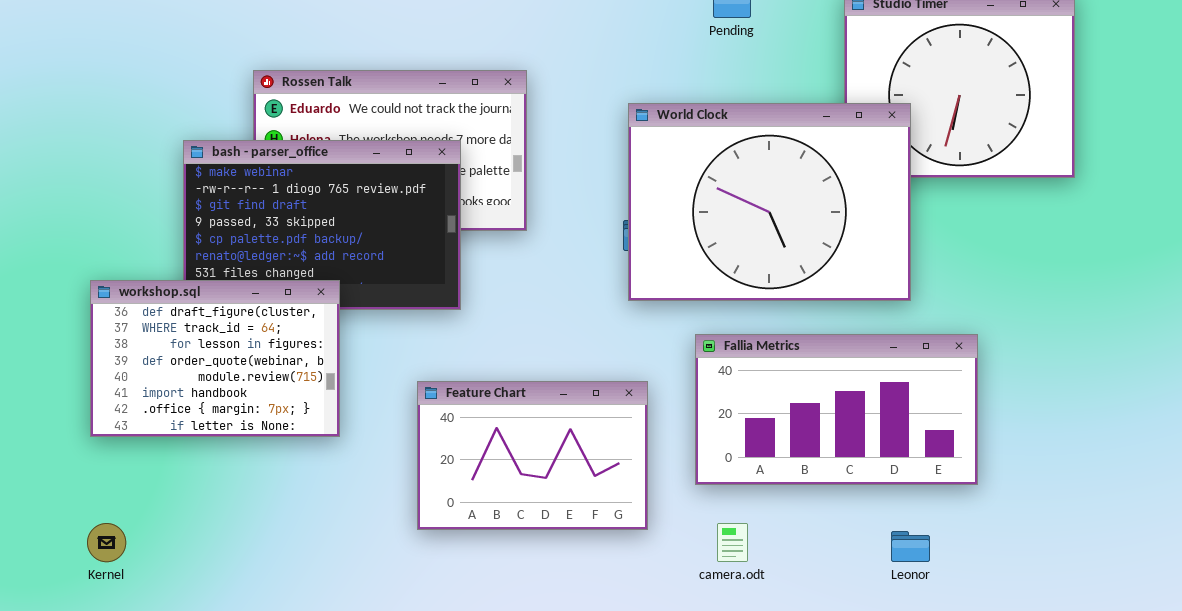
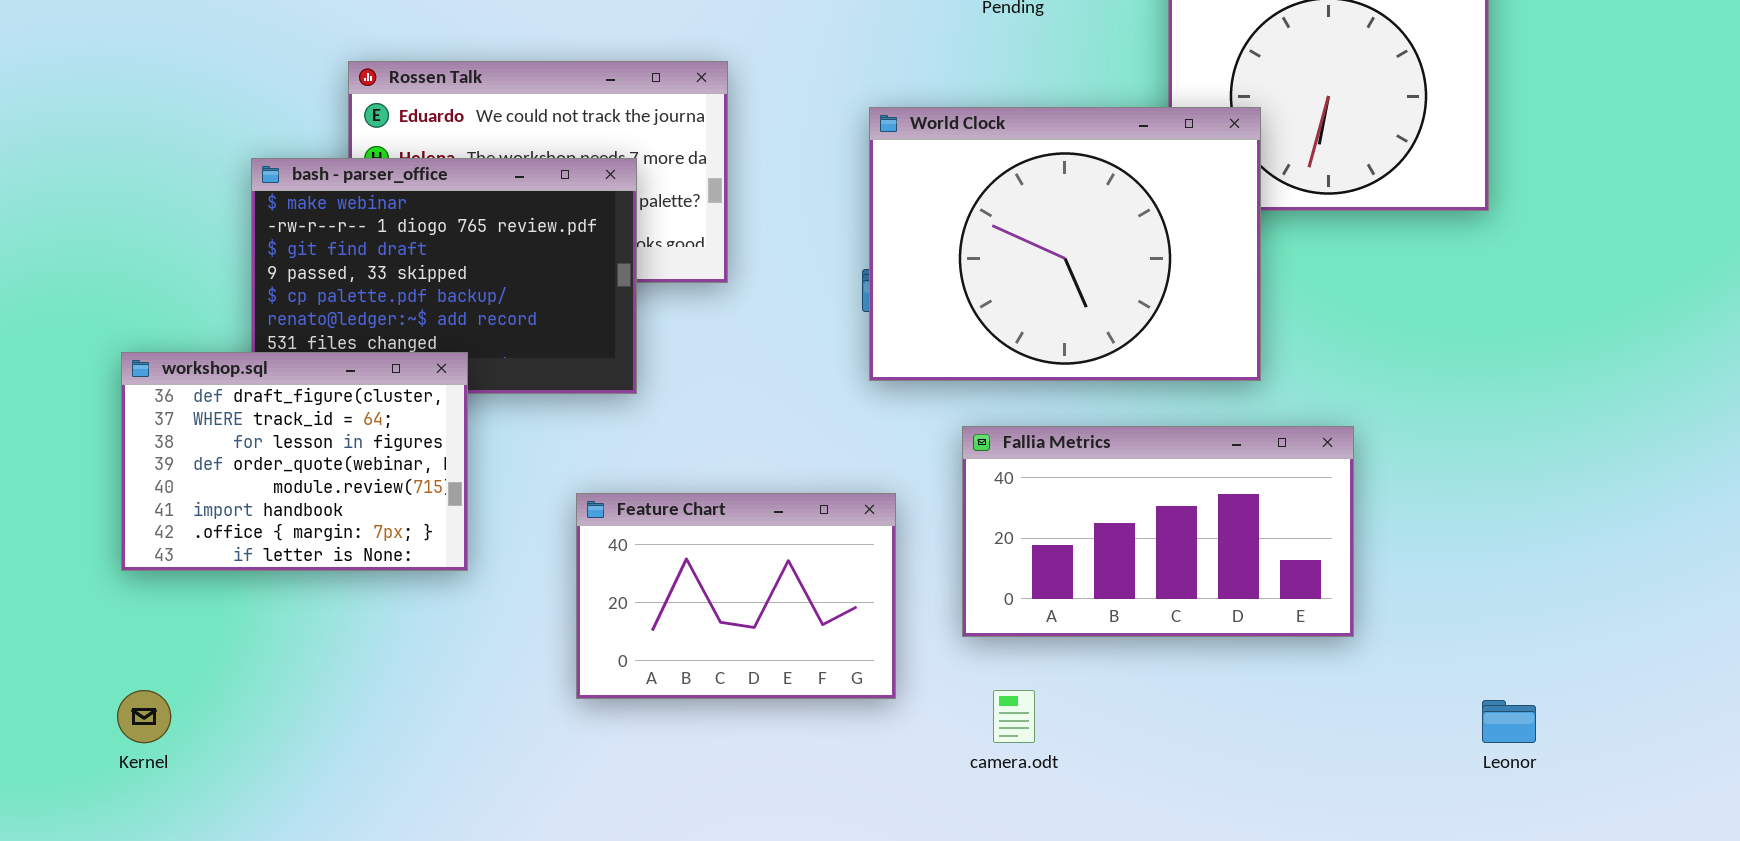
Leonor: [891,531,930,562] -> [1482,700,1536,743], moved

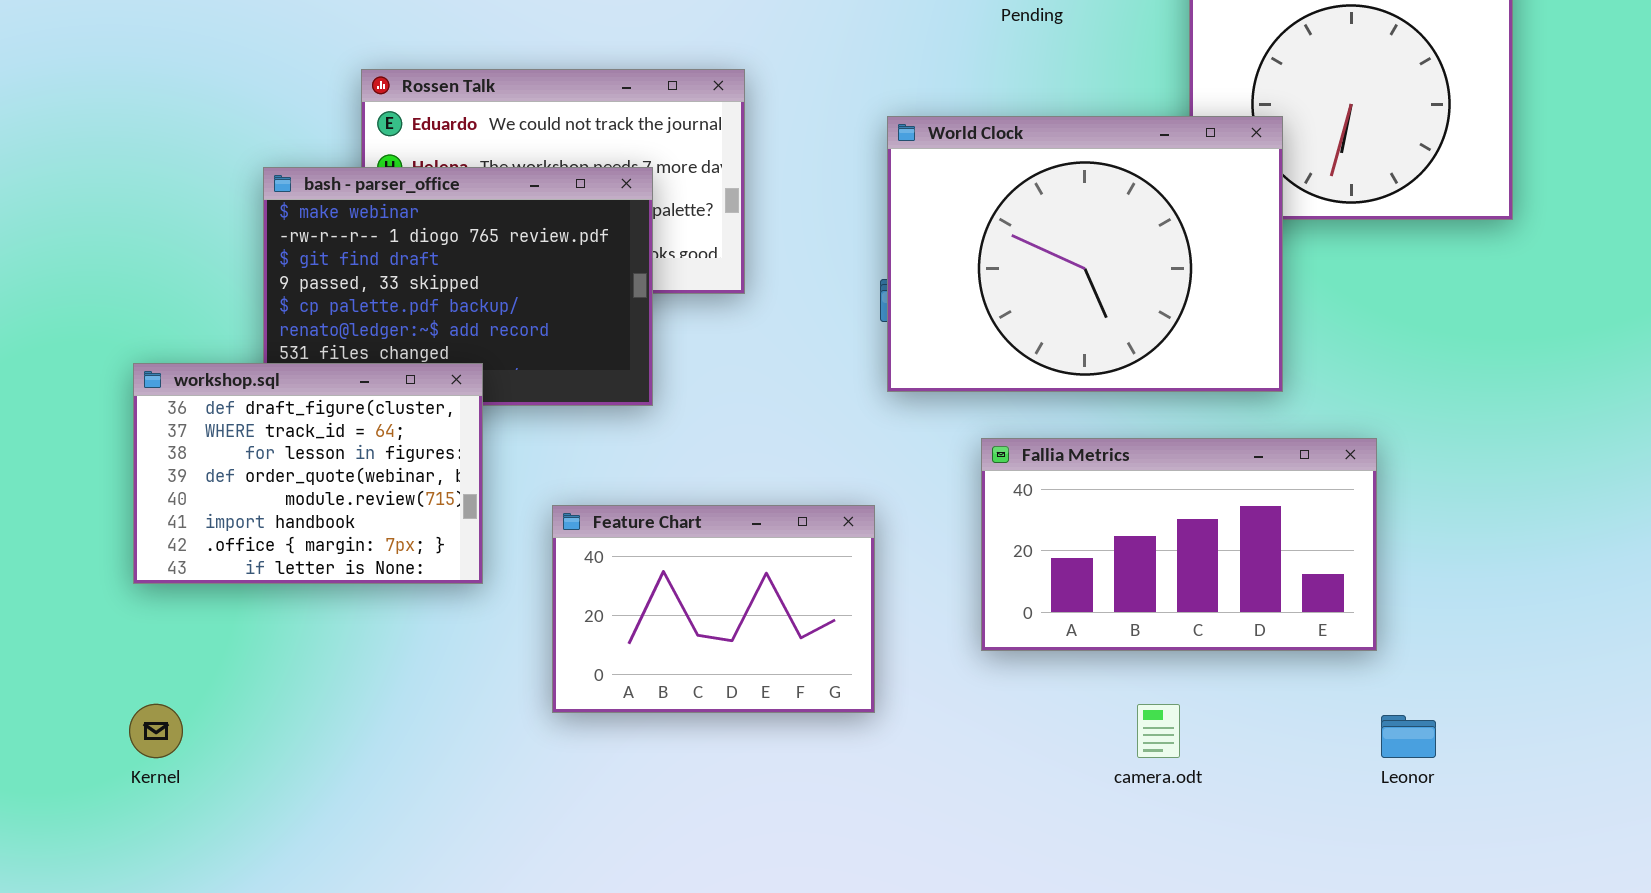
Feature Chart: [576,493,896,699] -> [552,505,875,713], moved
camera.odt: [993,690,1035,743] -> [1137,704,1180,758], moved
Leonor: [1482,700,1536,743] -> [1381,715,1436,758], moved

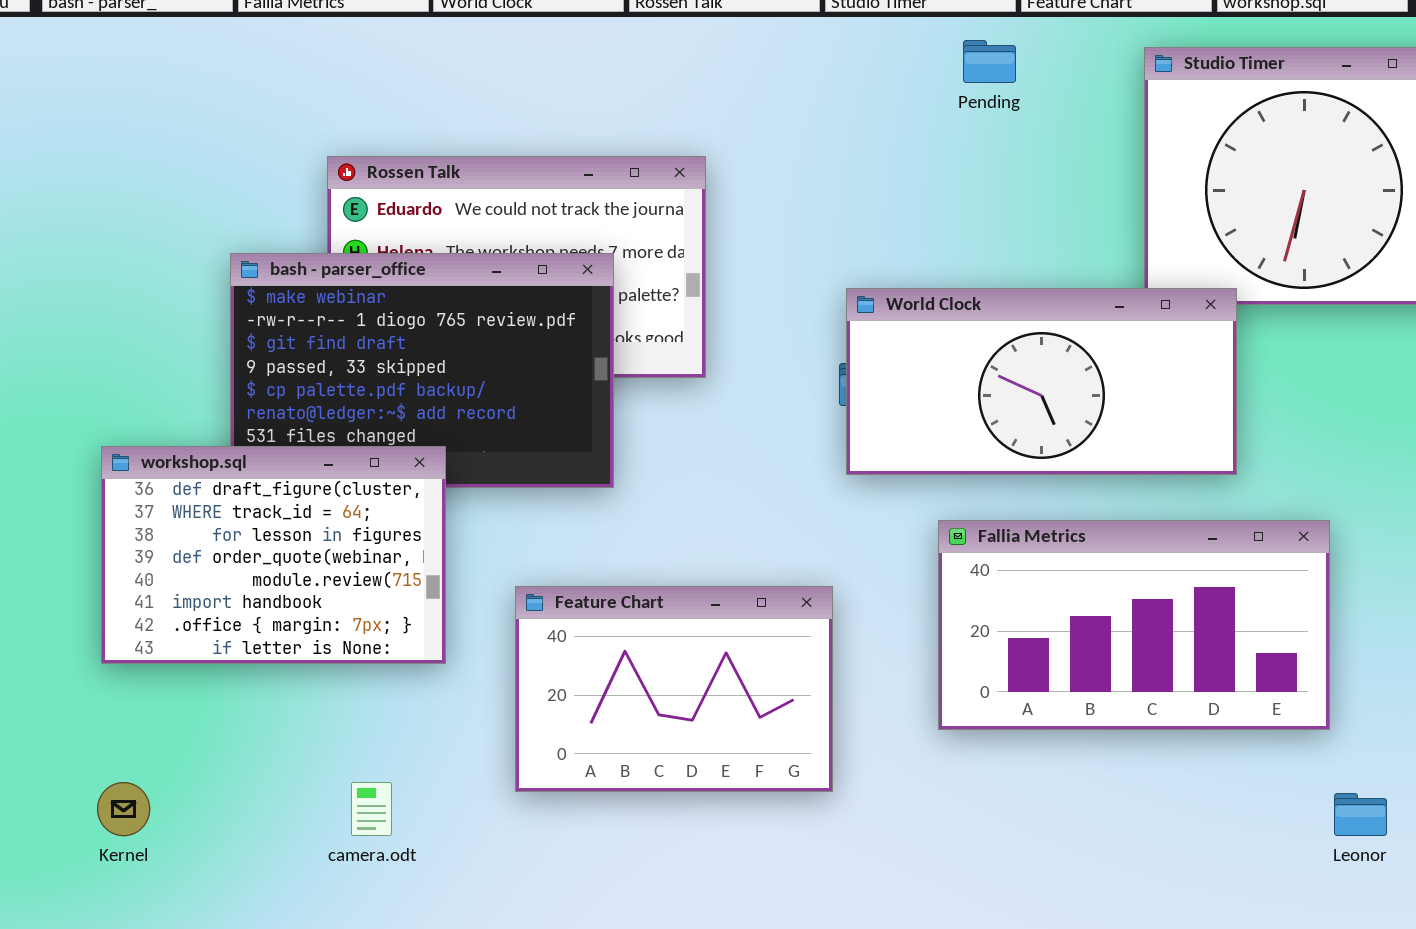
World Clock: [887,116,1283,392] -> [846,288,1237,475], resized
camera.odt: [1137,704,1180,758] -> [351,782,392,836], moved

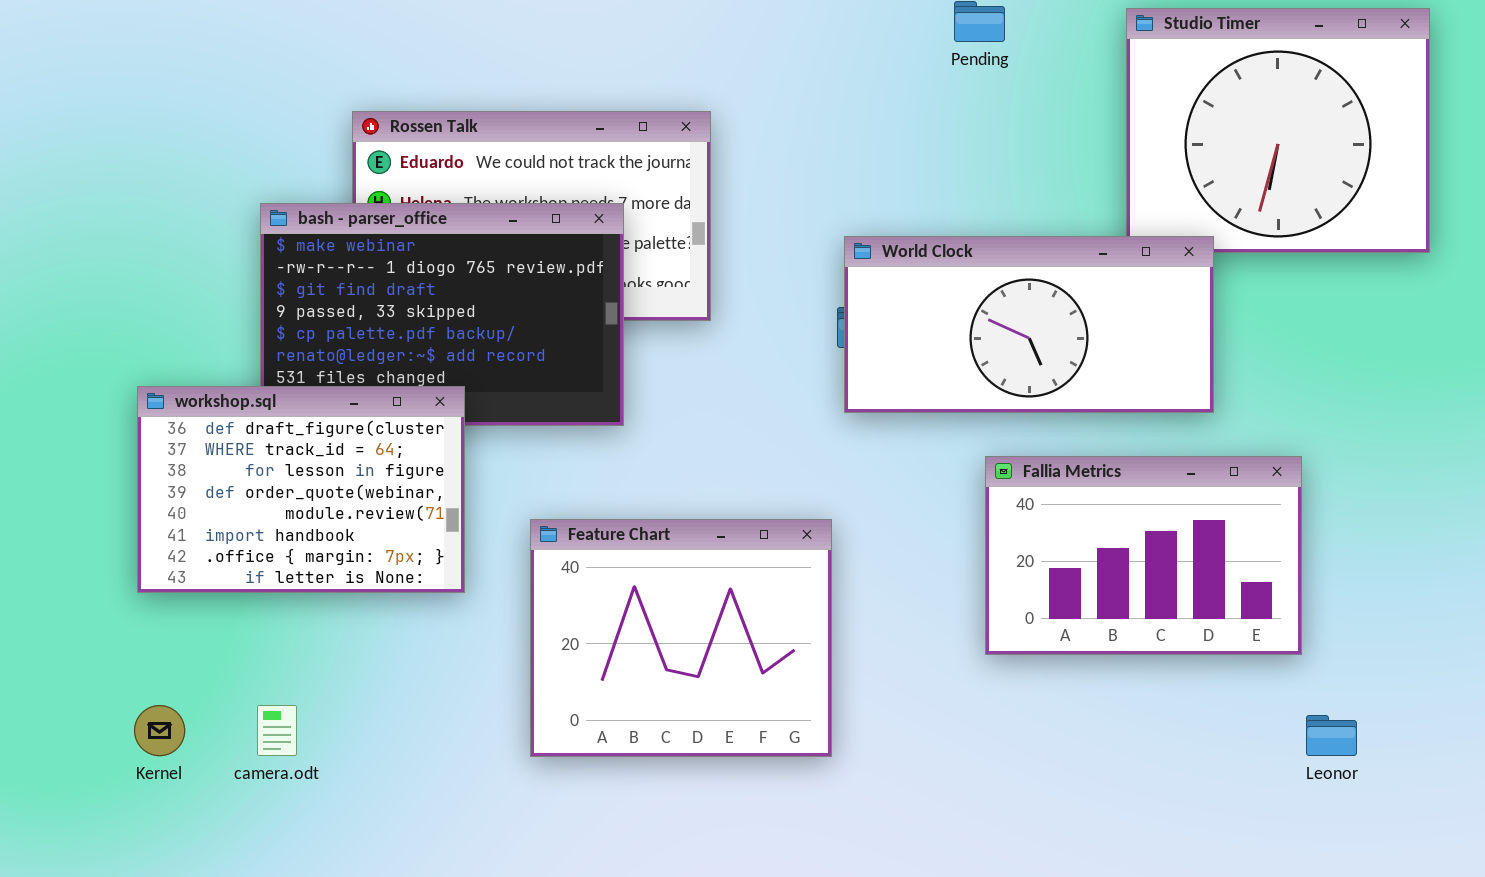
Fallia Metrics: [938,520,1330,730] -> [985,456,1302,655], resized
Feature Chart: [515,586,833,792] -> [530,519,832,757], resized
camera.odt: [351,782,392,836] -> [257,705,297,756], moved

